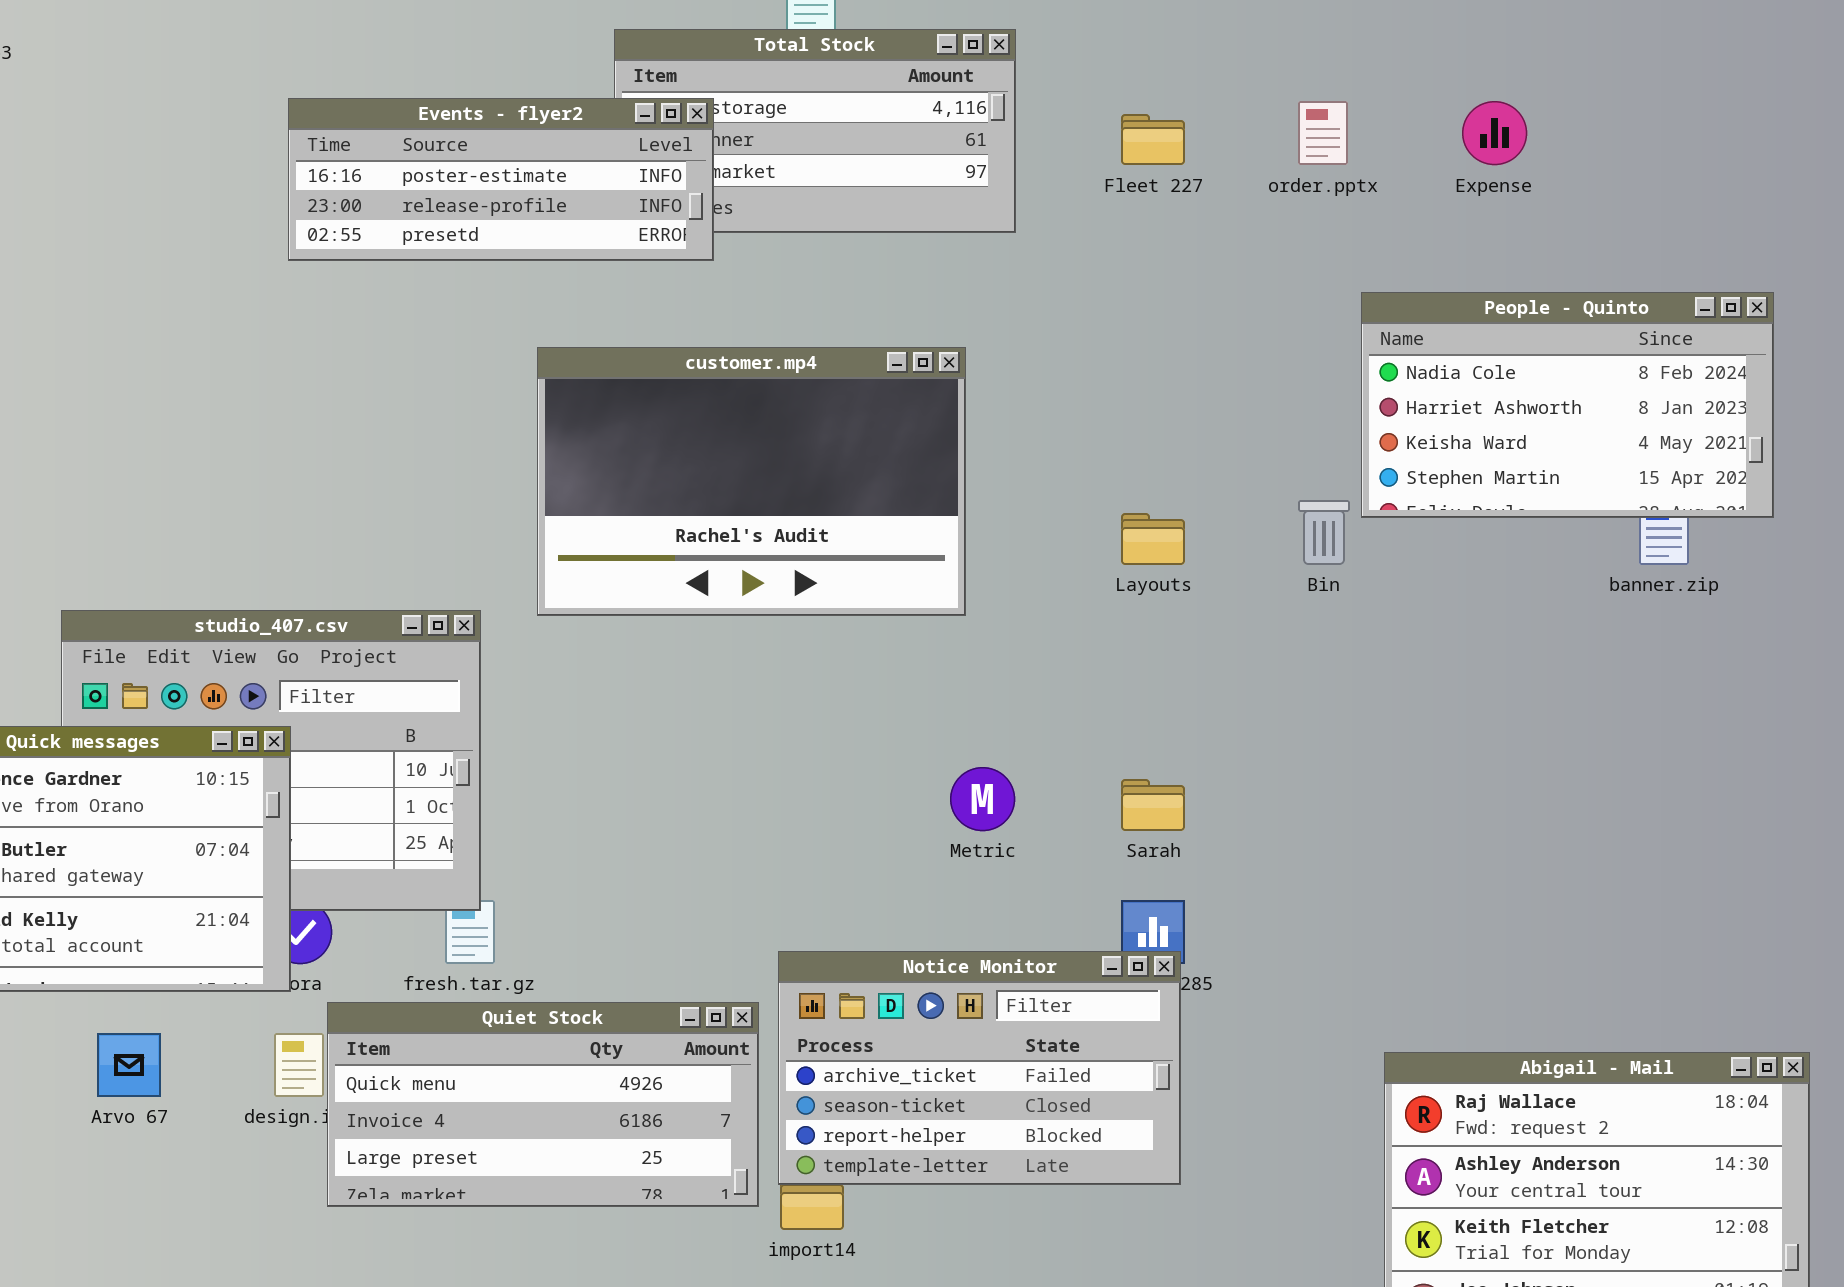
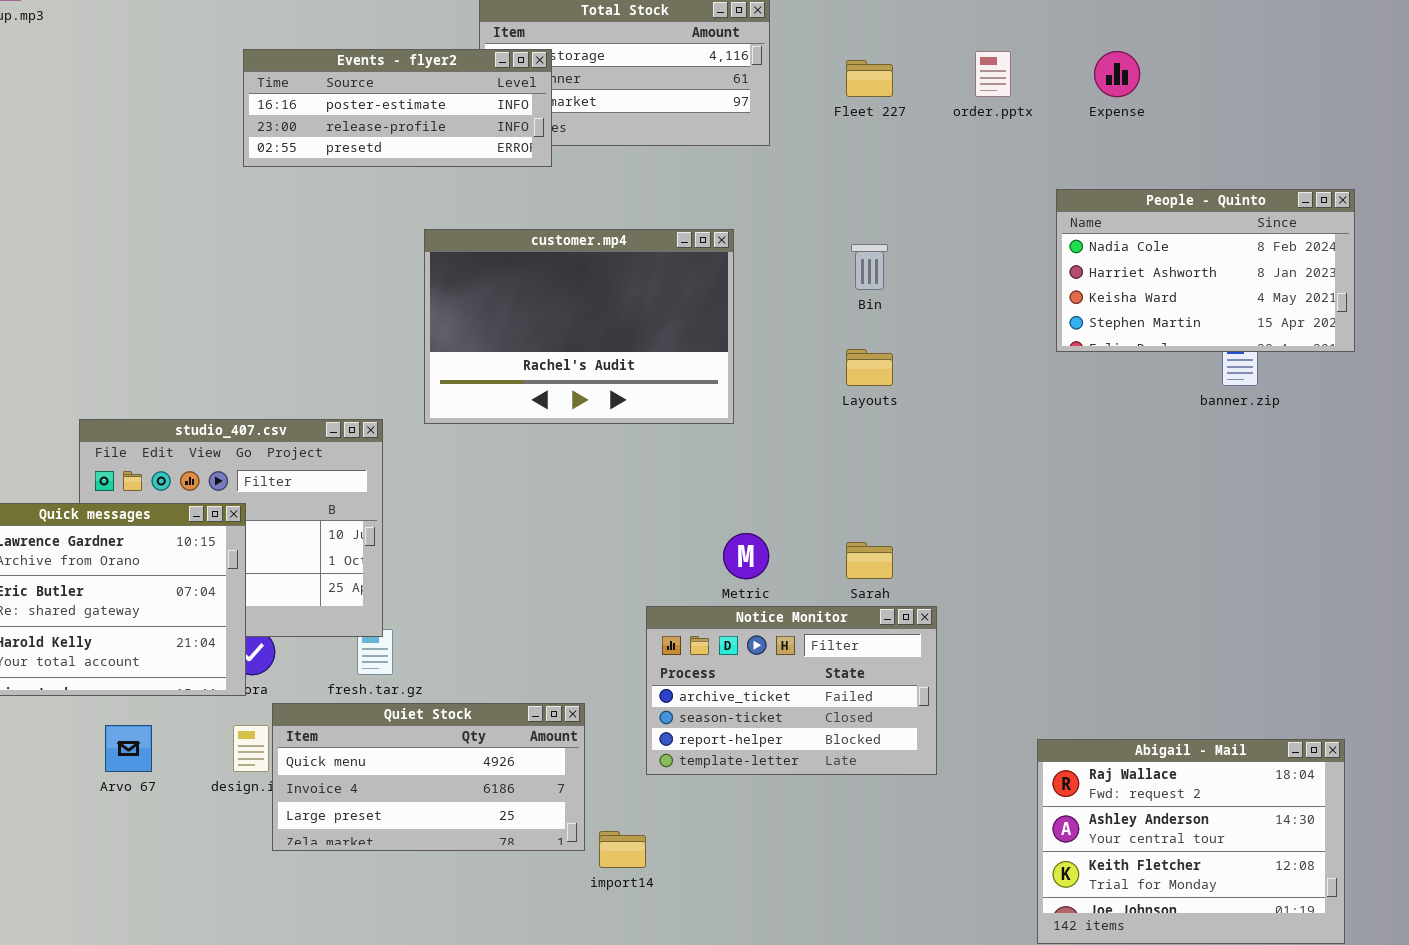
People - Quinto: [1361,292,1774,518] -> [1056,189,1355,352], moved
Bin: [1298,500,1350,565] -> [851,244,888,290], moved
Notice Monitor: [778,951,1181,1185] -> [646,606,937,775], moved

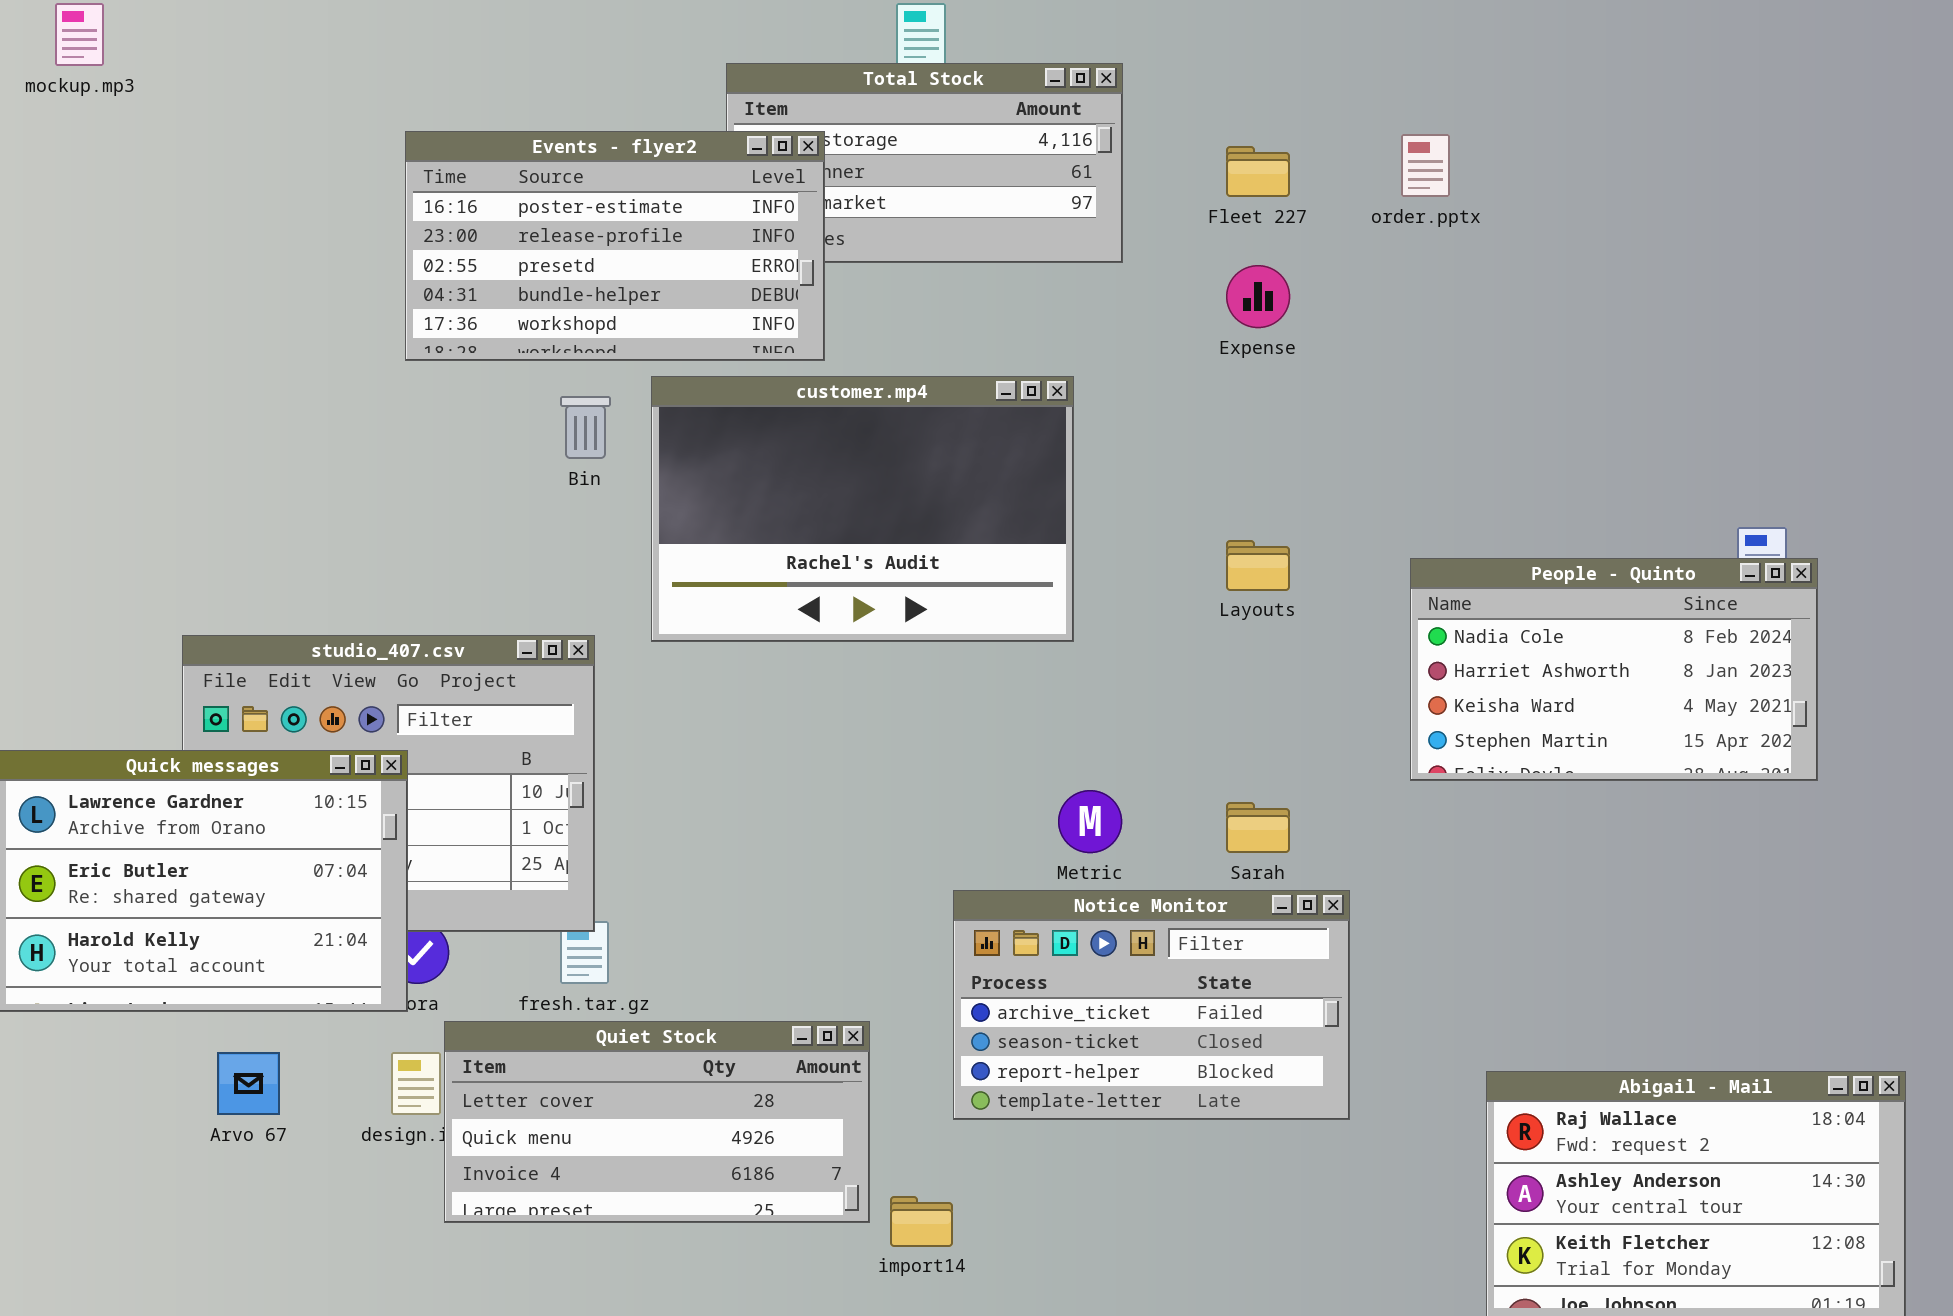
Events - flyer2: [243,49,552,167] -> [405,131,825,361], resized
Expense: [1094,51,1140,97] -> [1226,265,1290,328], moved
People - Quinto: [1056,189,1355,352] -> [1410,558,1818,781], moved
Bin: [851,244,888,290] -> [560,396,611,459], moved
Quiet Stock: [272,703,585,851] -> [444,1021,870,1223], scrolled up 1 row

